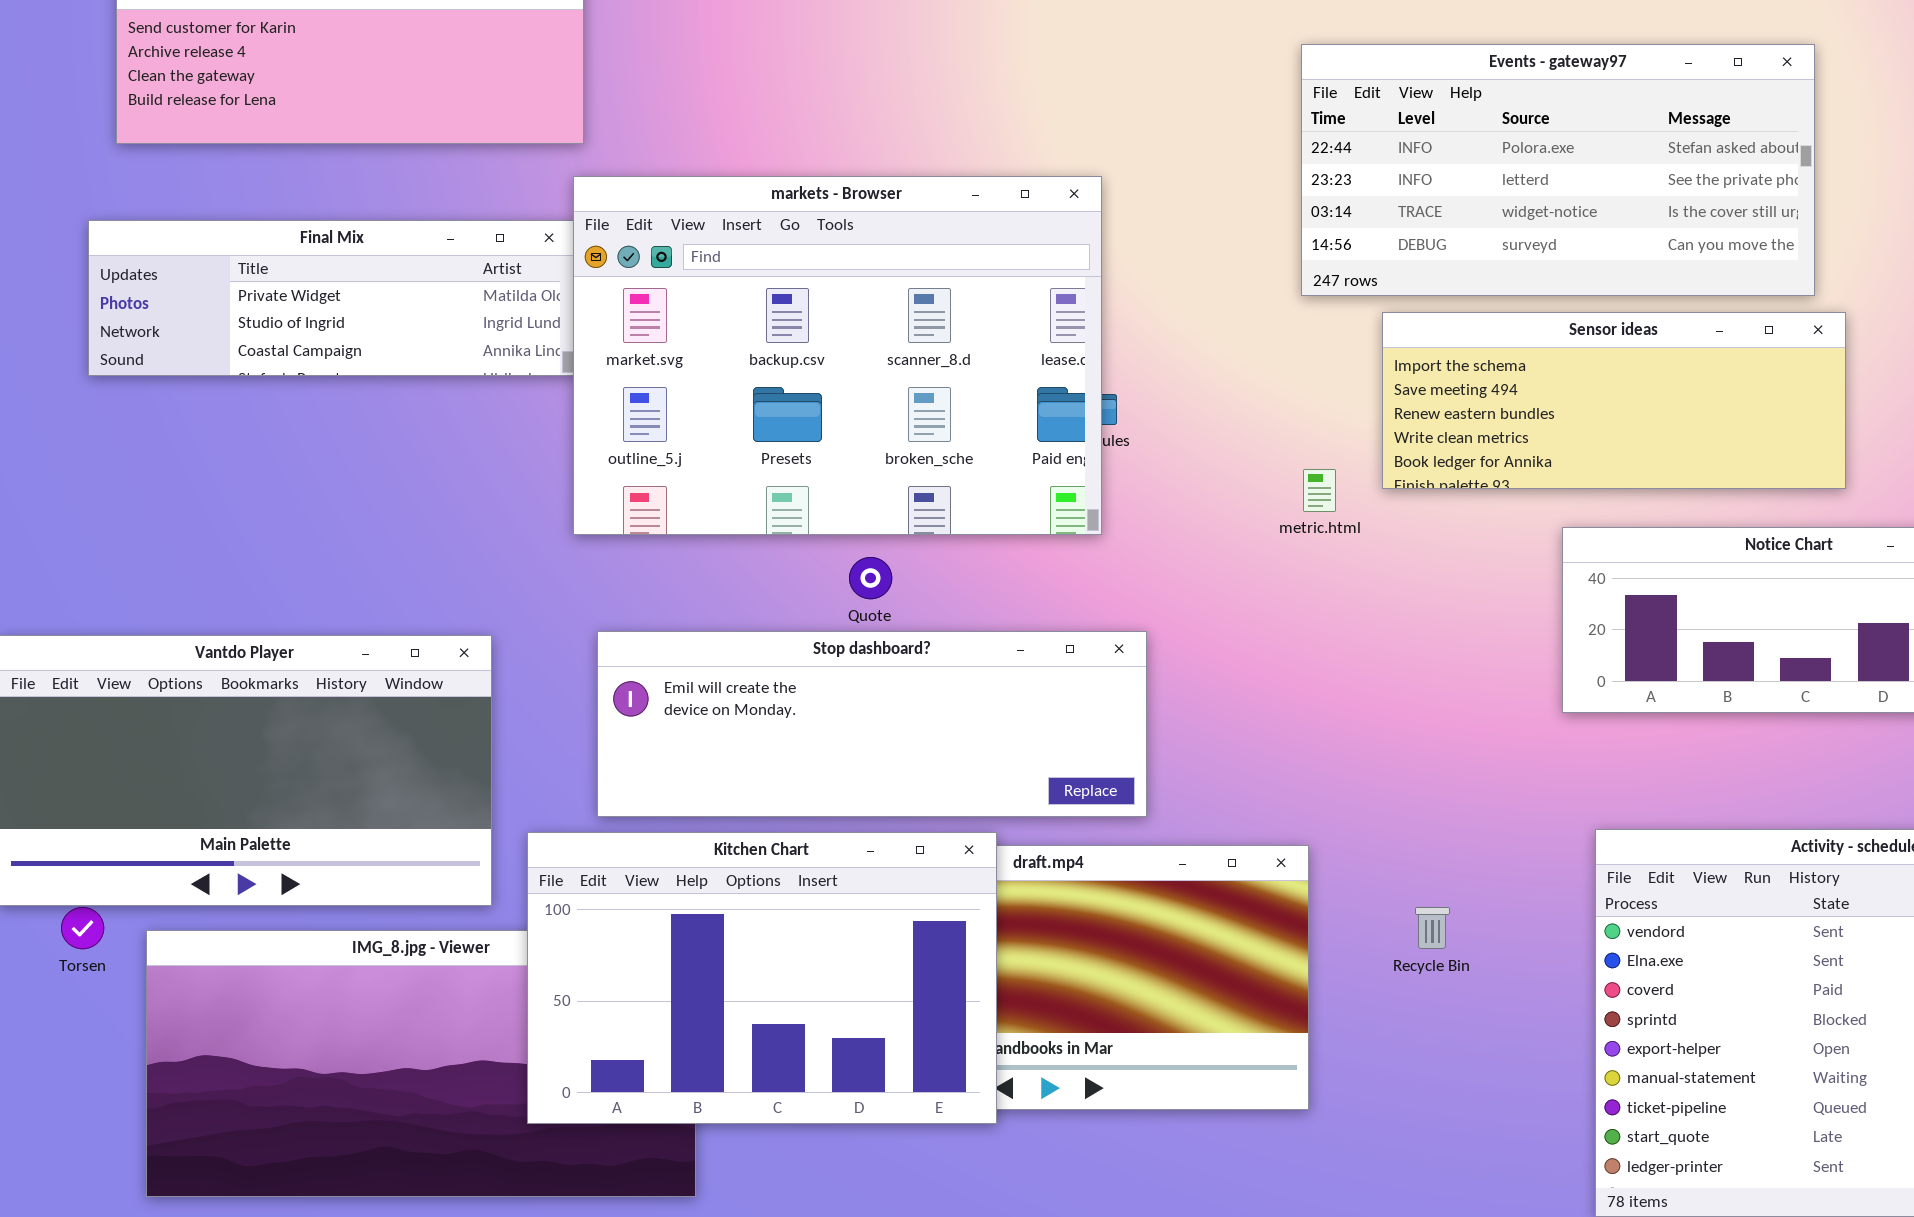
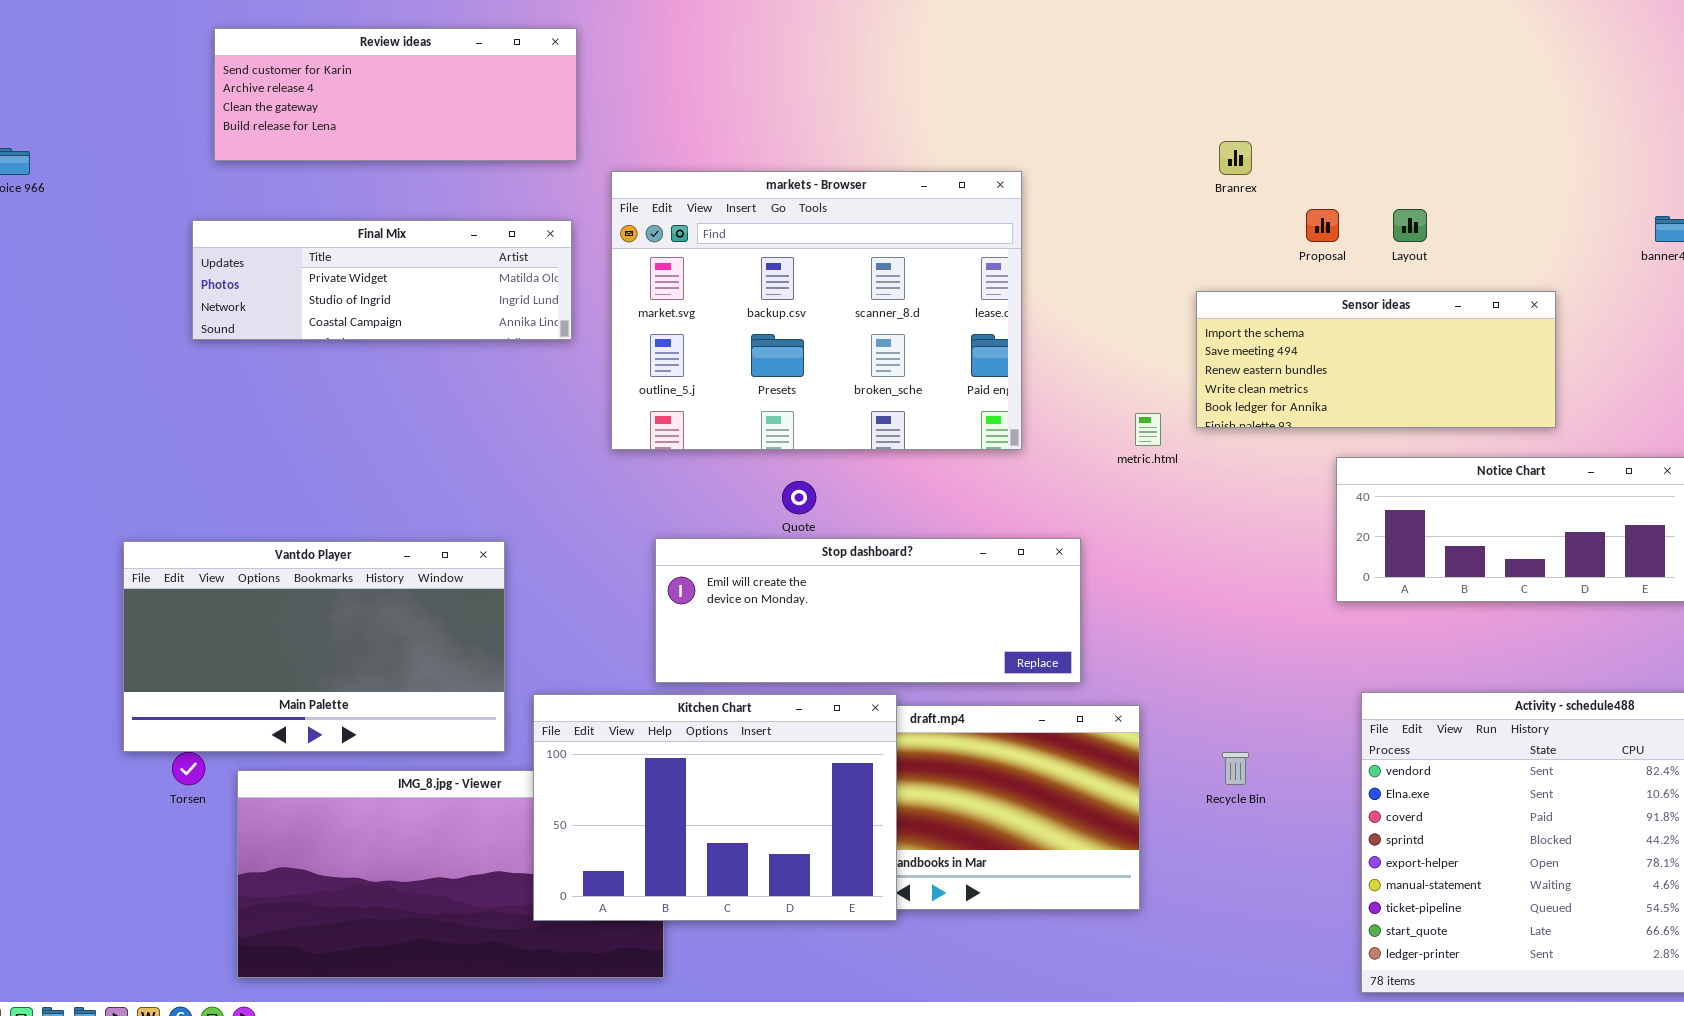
Events - gateway97: [1301,44,1815,296] -> none, closed
markets - Browser: [573,176,1102,535] -> [611,171,1022,450], moved
Stop dashboard?: [597,631,1147,817] -> [655,538,1081,683], moved

